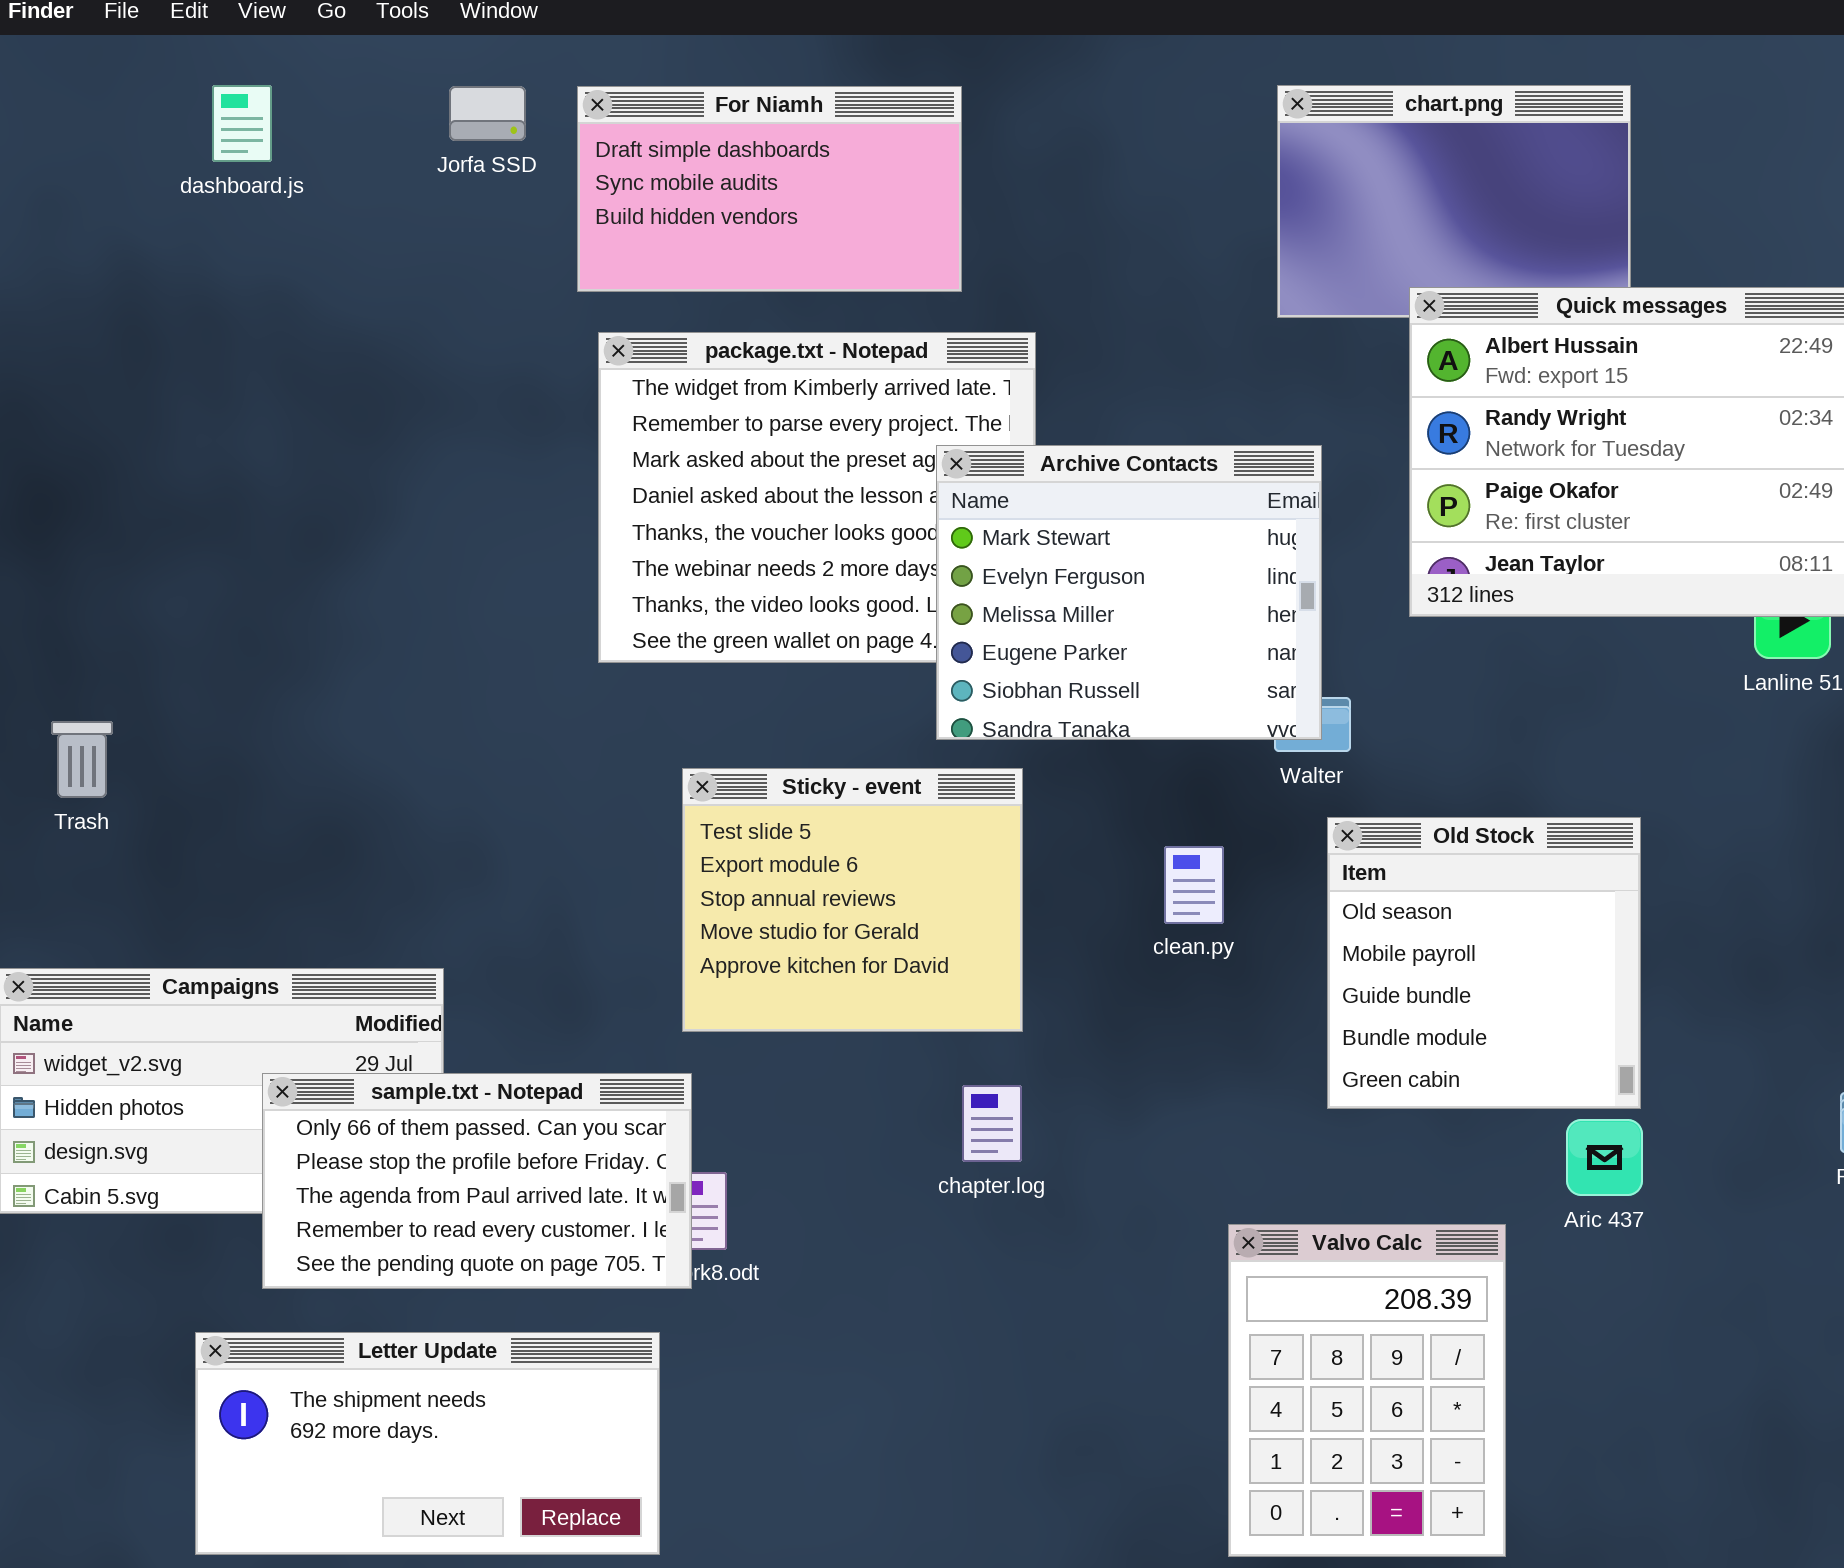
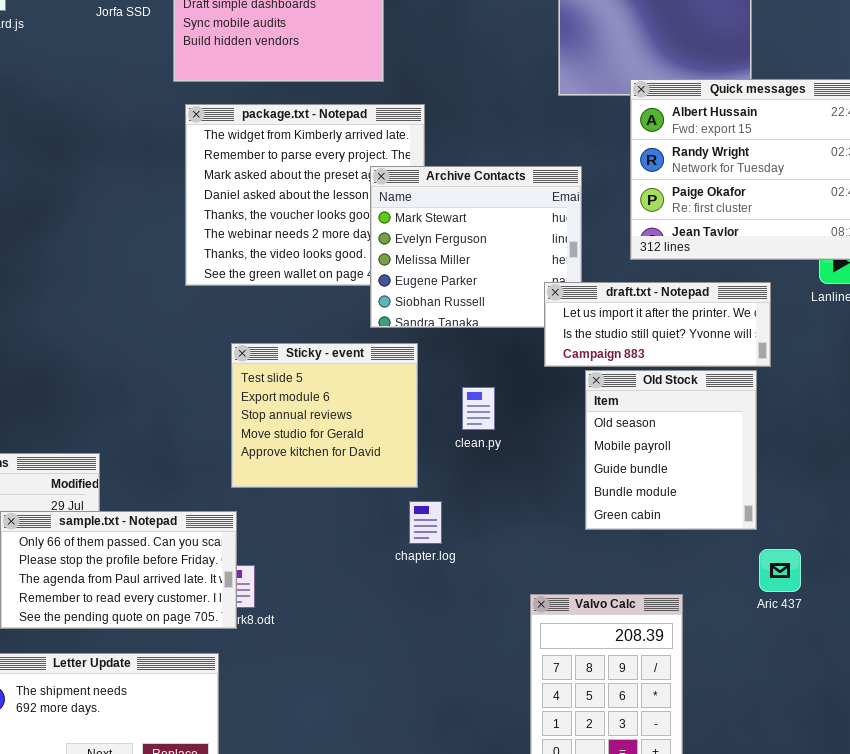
draft.txt - Notepad: none -> [544,282,771,367], opened
clean.py: [1164,846,1224,924] -> [462,387,495,430], moved
chapter.log: [962,1085,1022,1162] -> [409,501,442,544], moved
Aric 437: [1566,1119,1643,1196] -> [759,549,801,592], moved

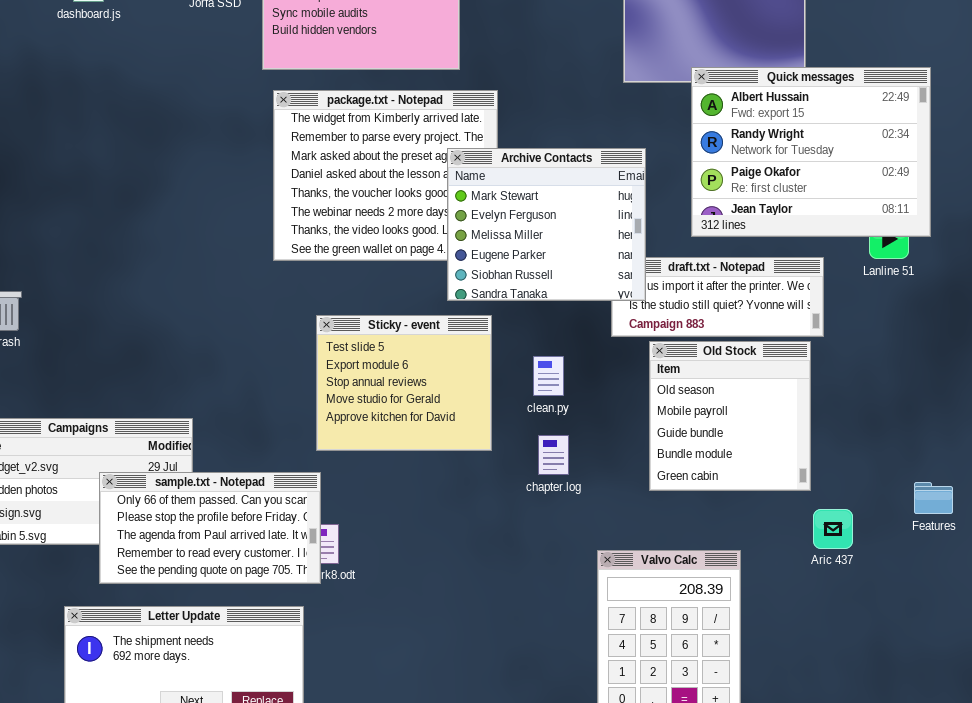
Archive Contacts: [370,166,582,328] -> [447,148,646,301], raised
chapter.log: [409,501,442,544] -> [538,435,569,475], moved

